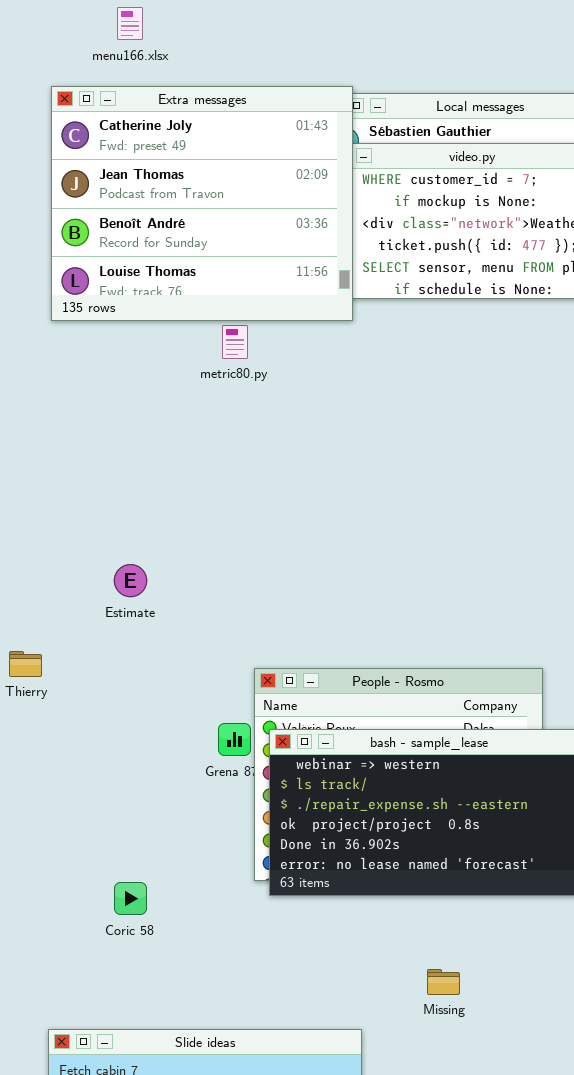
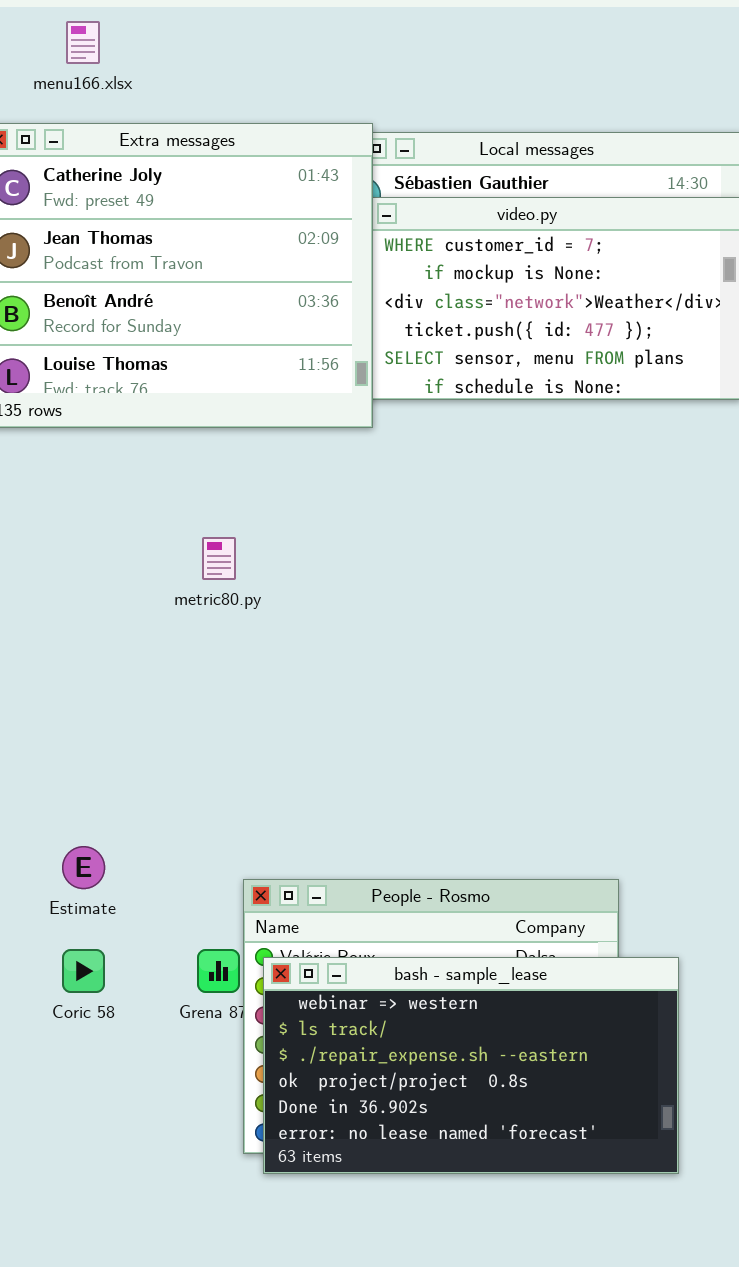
metric80.py: [222,325,248,359] -> [202,537,236,580], moved
Estimate: [114,564,147,597] -> [62,846,105,889], moved
Coric 58: [114,882,147,915] -> [62,949,105,993], moved

